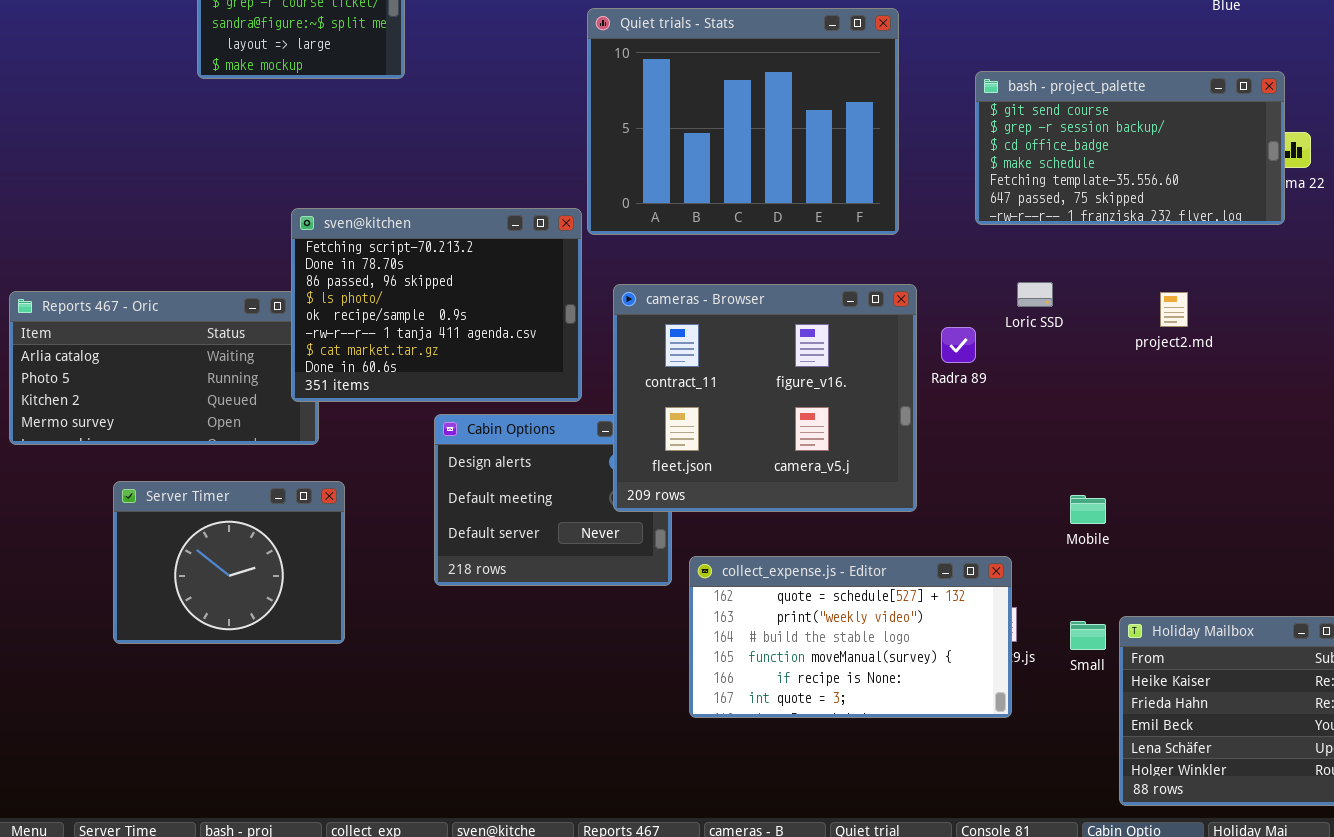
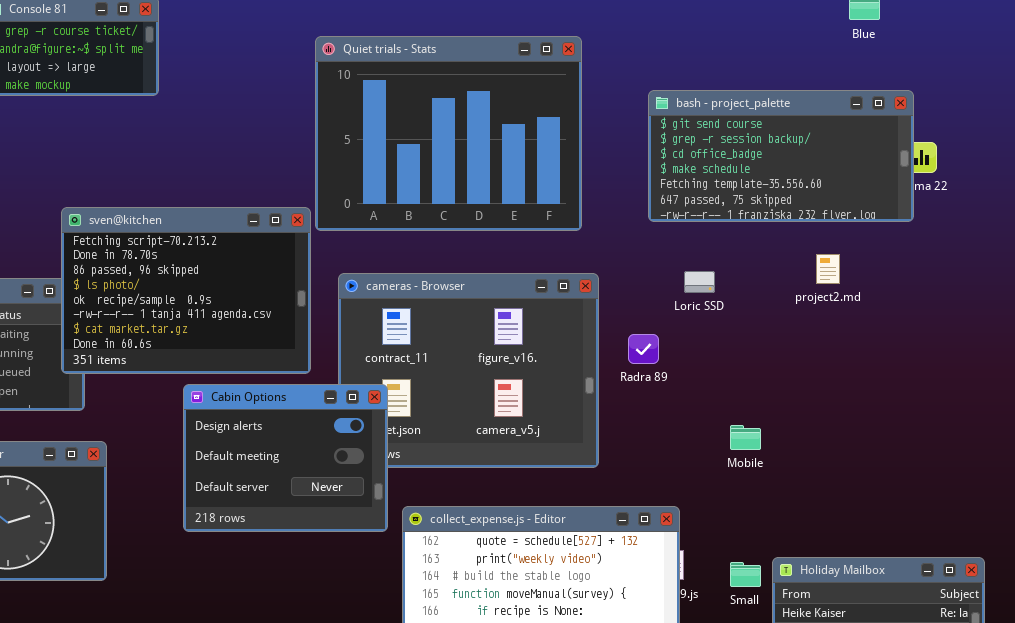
project2.md: [1160,292,1188,327] -> [816,254,840,284], moved
Radra 89: [941,327,976,363] -> [628,334,659,364], moved
Cabin Options: [434,414,672,586] -> [183,384,388,532], raised
Mobile: [1070,495,1106,524] -> [730,425,761,450], moved

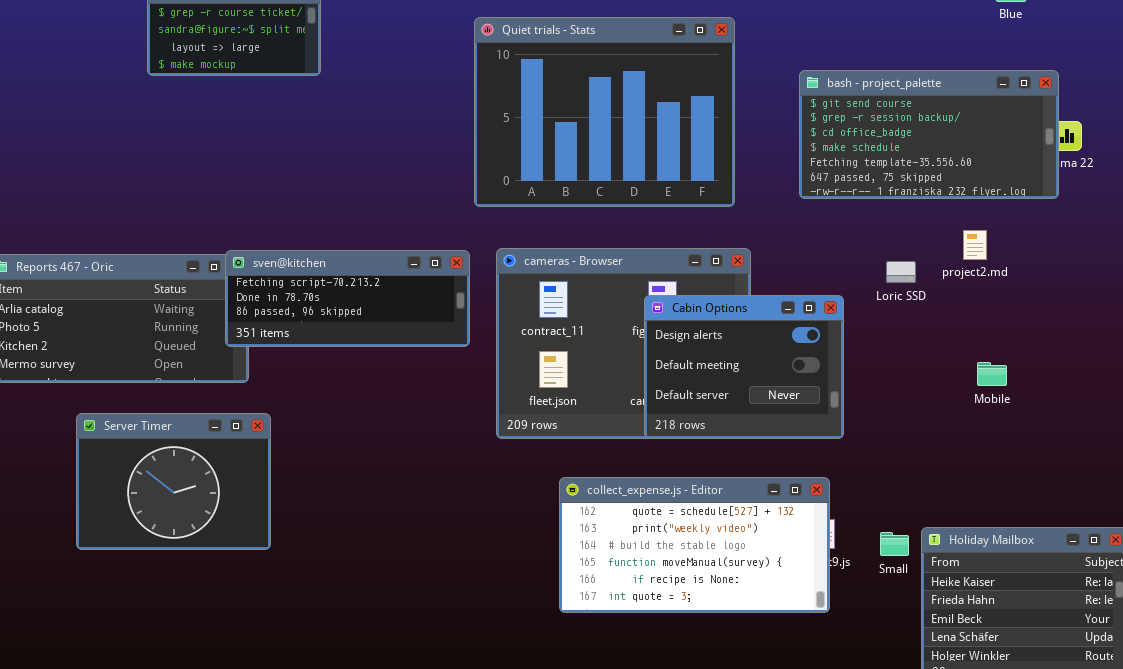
sven@kitchen: [61,207,311,374] -> [225,250,470,347], resized
Loric SSD: [684,271,715,293] -> [886,261,916,283], moved
Cabin Options: [183,384,388,532] -> [644,295,844,439], moved
Mobile: [730,425,761,450] -> [977,362,1007,386], moved

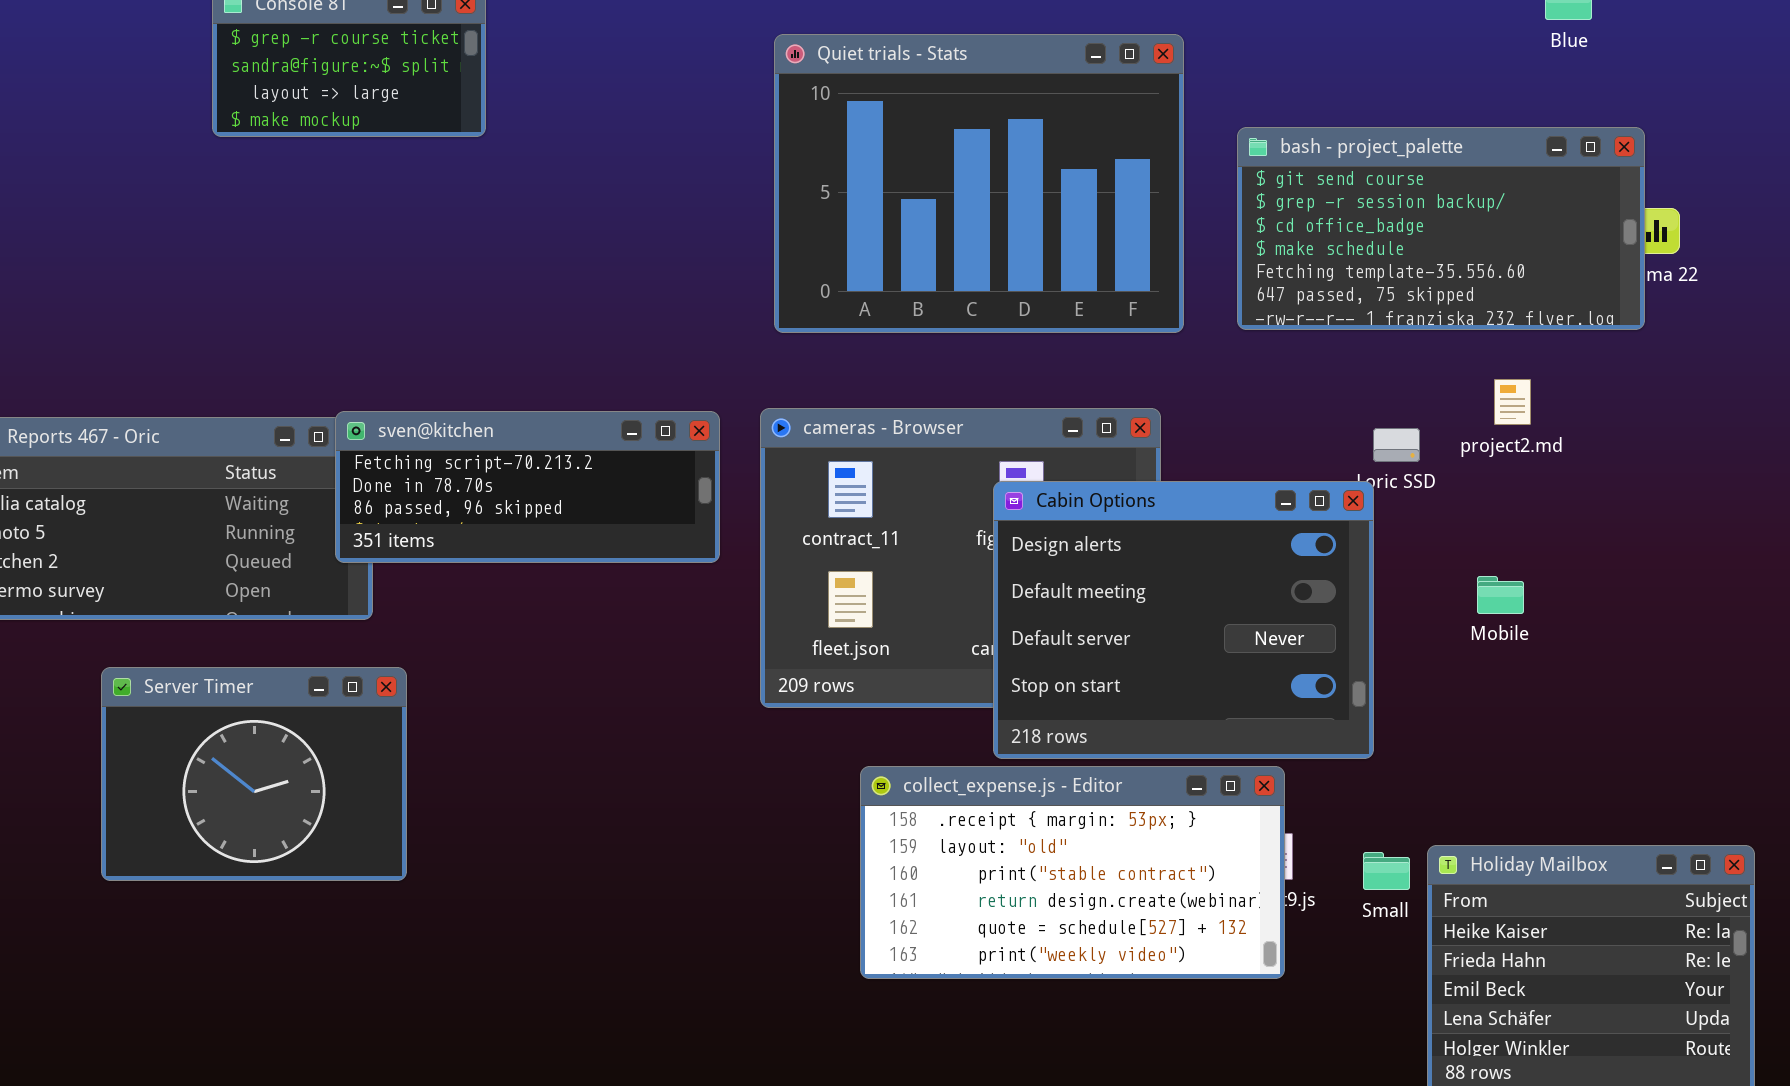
Quiet trials - Stats: [474,17,735,207] -> [774,34,1184,333], moved
Cabin Options: [644,295,844,439] -> [993,481,1374,759], resized
Mobile: [977,362,1007,386] -> [1477,576,1524,614], moved
collect_expense.js - Editor: [559,477,830,613] -> [860,766,1285,979], scrolled up 4 rows

